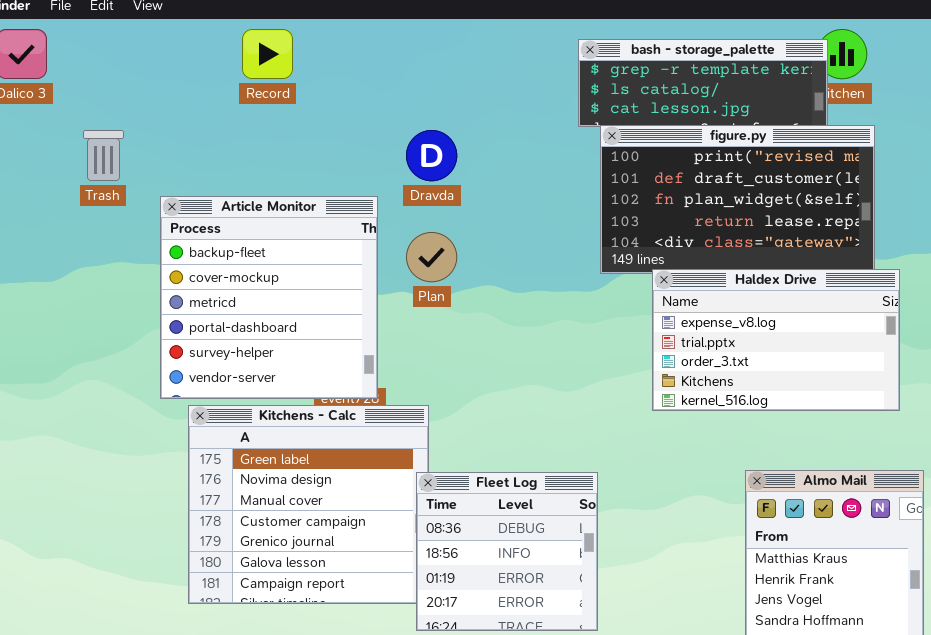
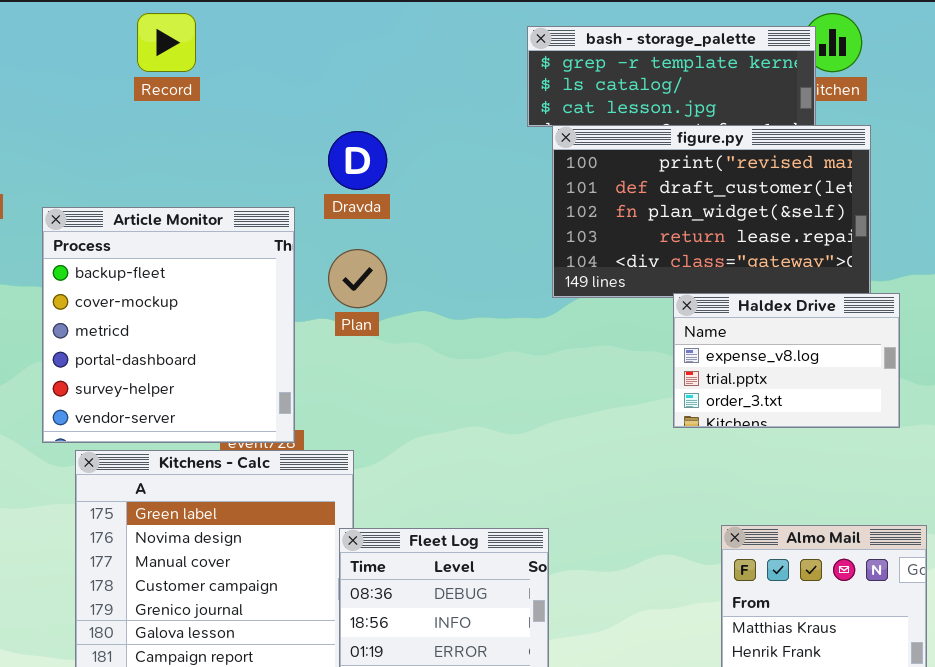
Haldex Drive: [652,269,900,411] -> [673,293,900,428], resized

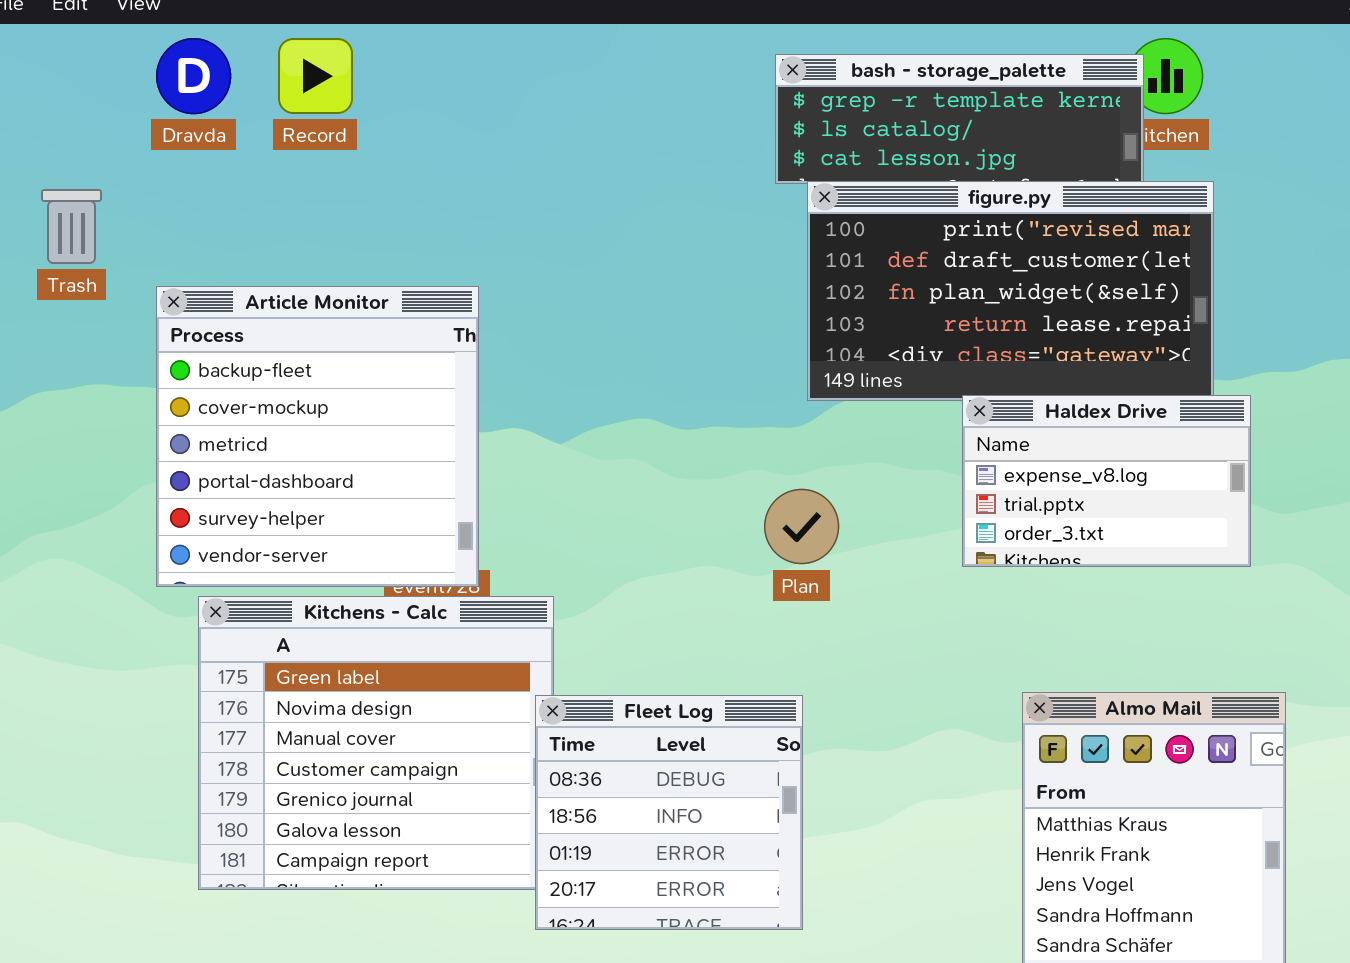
Dravda: [328,131,387,190] -> [156,38,231,114], moved
Plan: [328,249,387,308] -> [764,489,839,564], moved

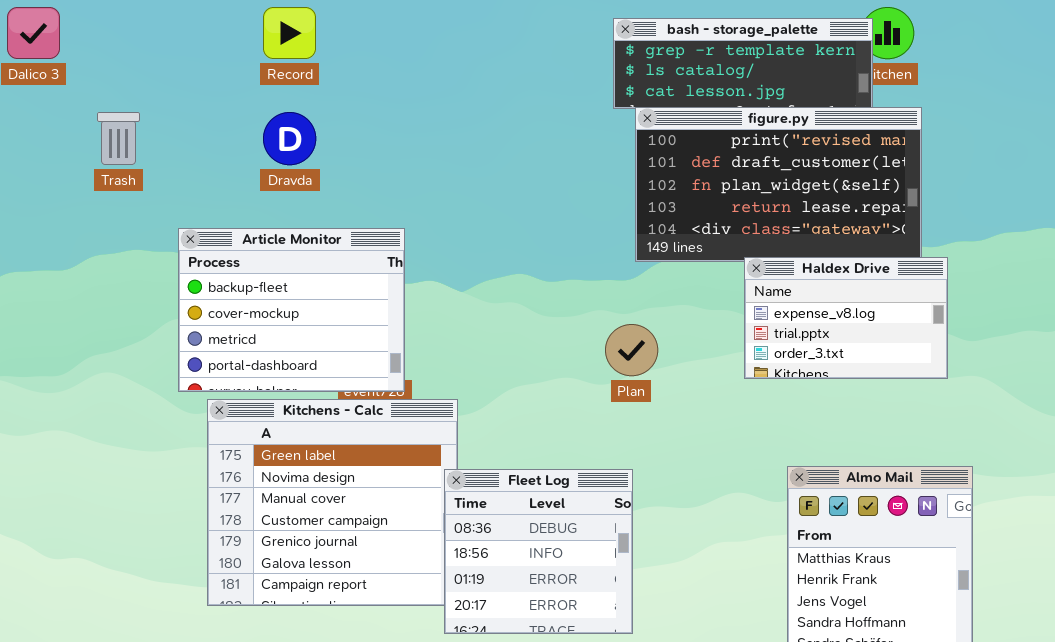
Dravda: [156,38,231,114] -> [263,112,316,165], moved
Article Monitor: [156,286,479,587] -> [178,228,405,392], resized

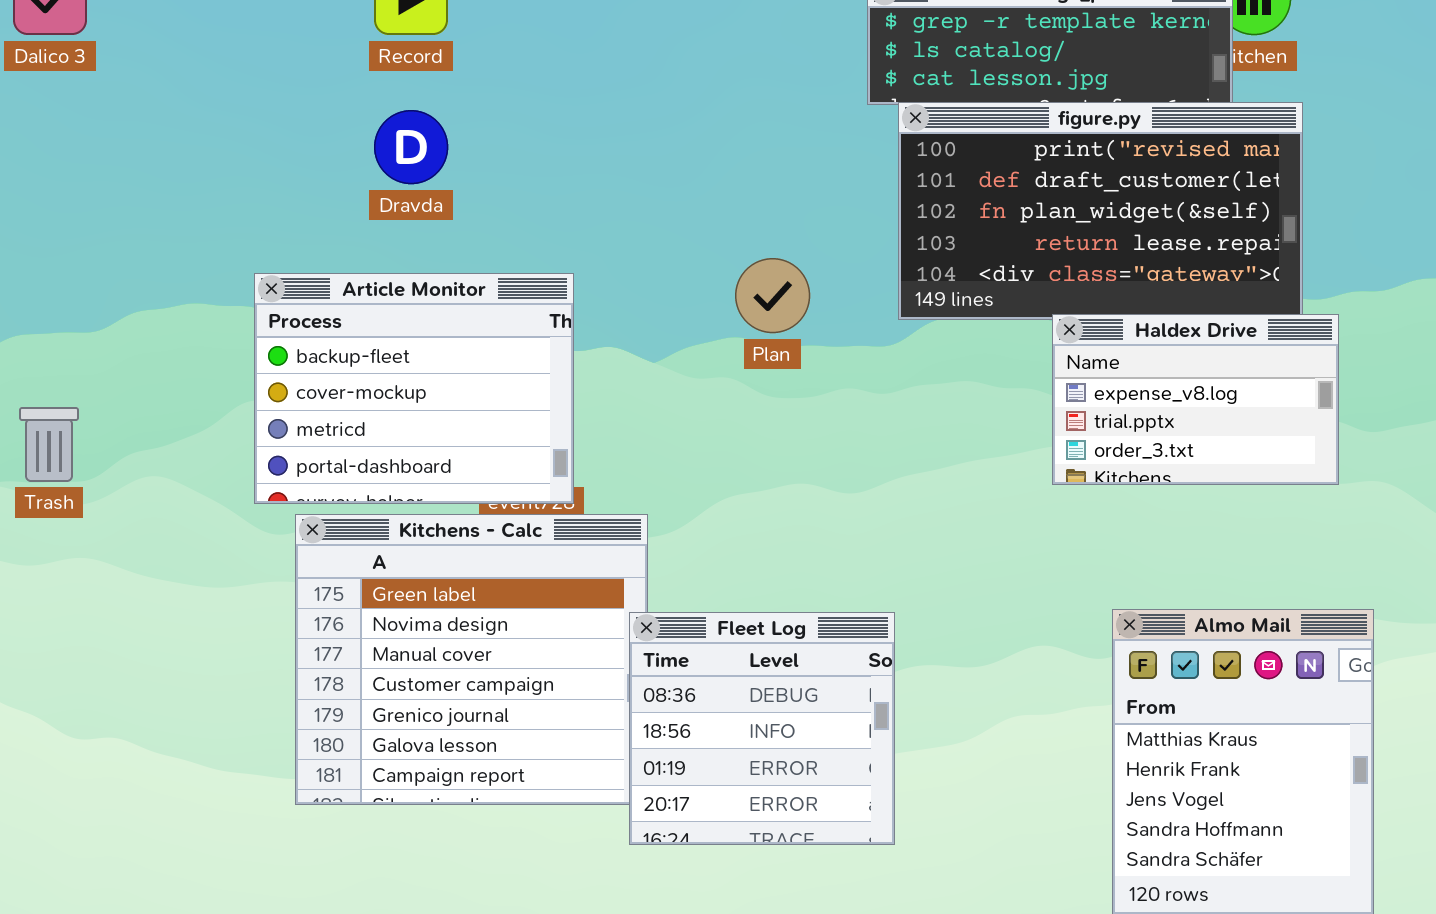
Trash: [97,112,140,165] -> [19,407,79,482], moved
Plan: [605,324,658,376] -> [735,258,810,333], moved

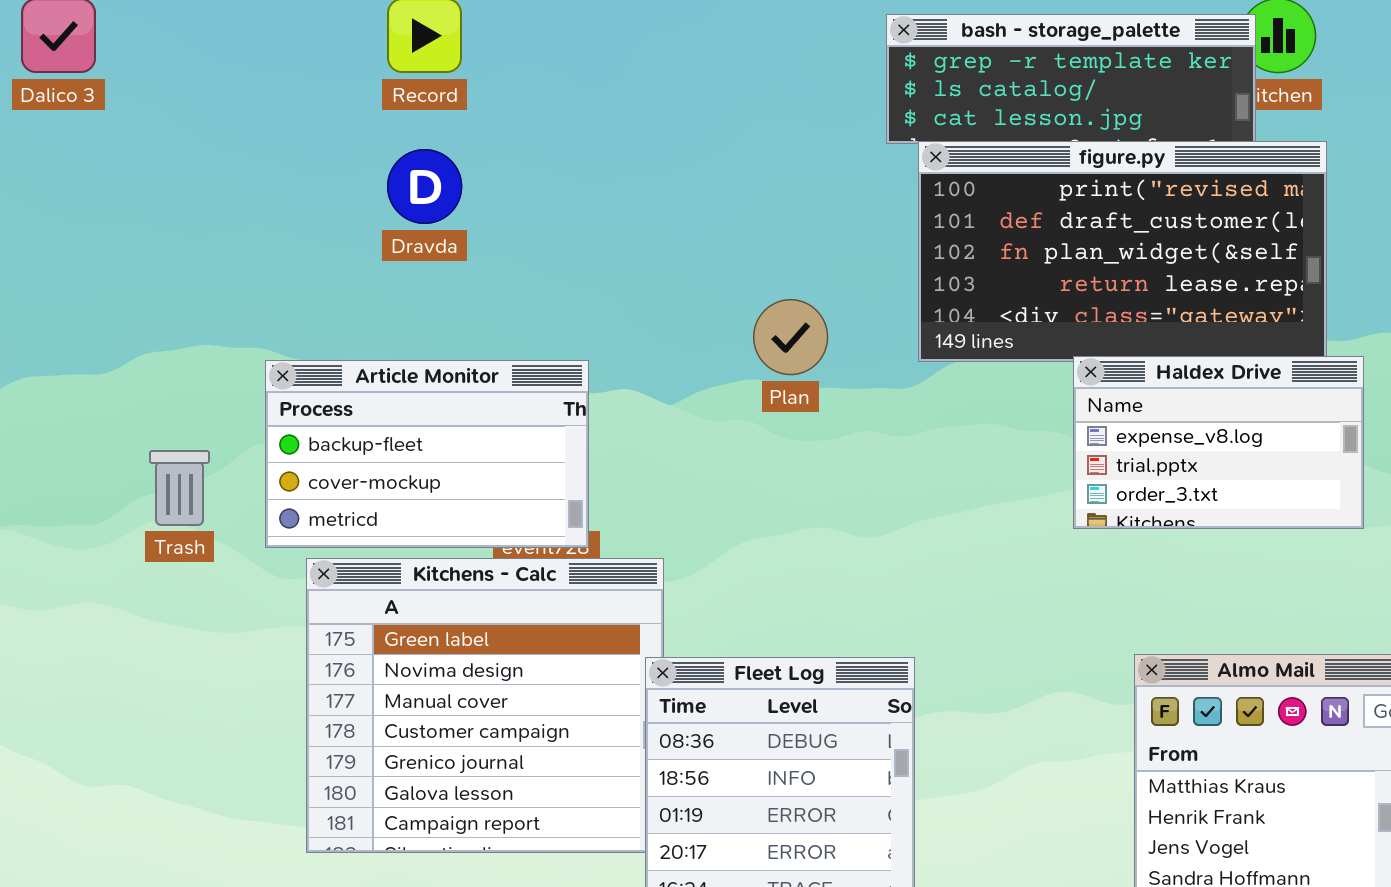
Article Monitor: [254,273,574,504] -> [265,360,589,548], resized
Trash: [19,407,79,482] -> [149,450,210,526], moved

